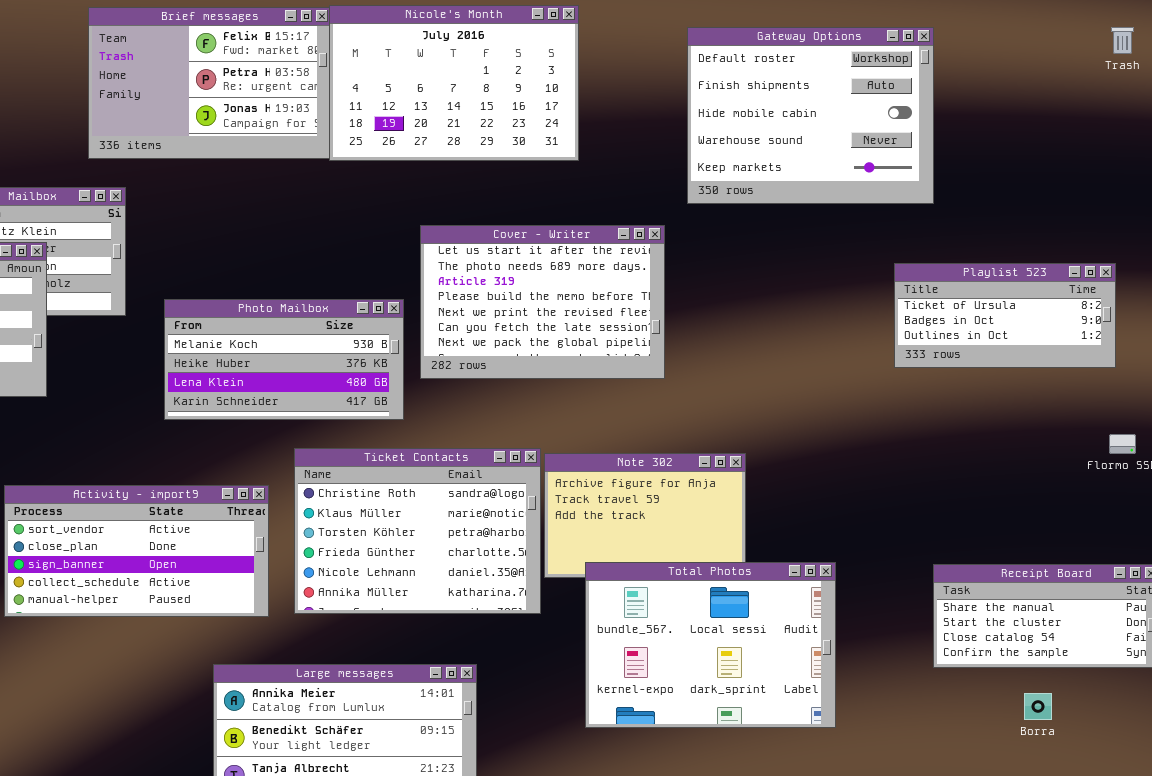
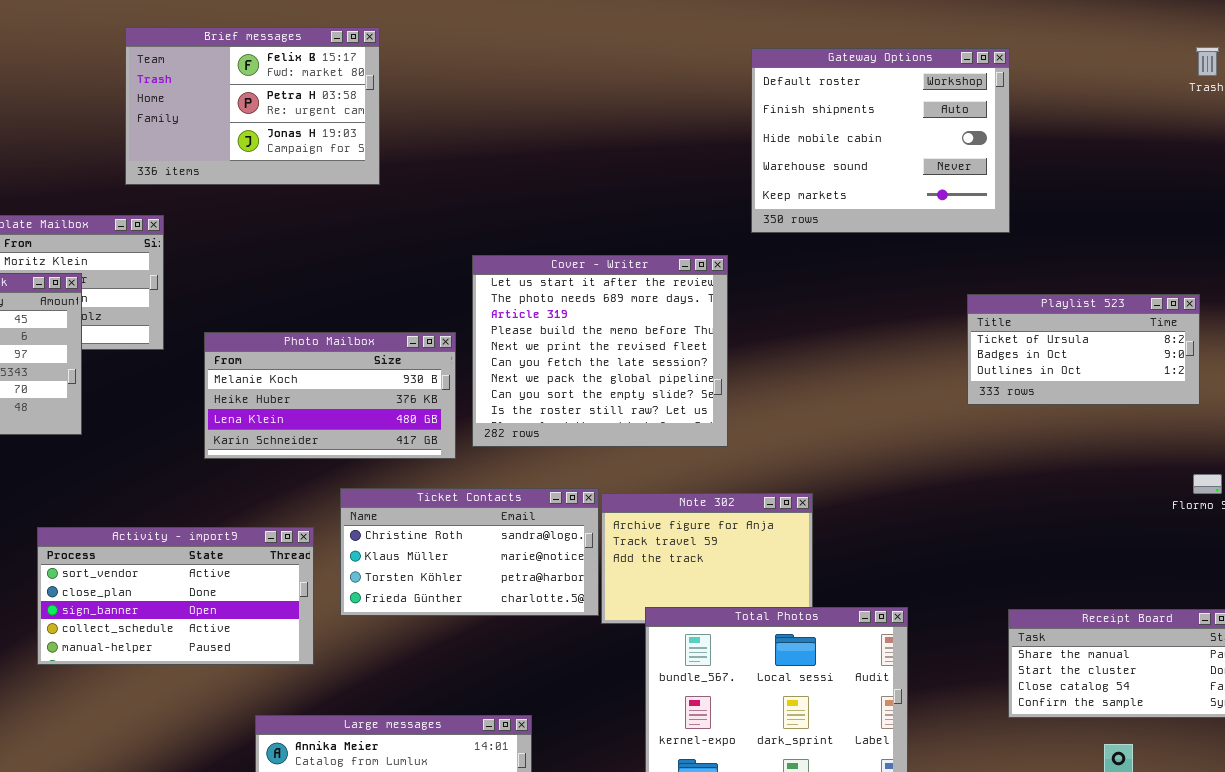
Nicole's Month: [329,5,579,161] -> none, closed
Cover - Writer: [420,225,665,379] -> [472,255,728,447], resized
Ticket Contacts: [294,448,541,614] -> [340,488,599,616], resized

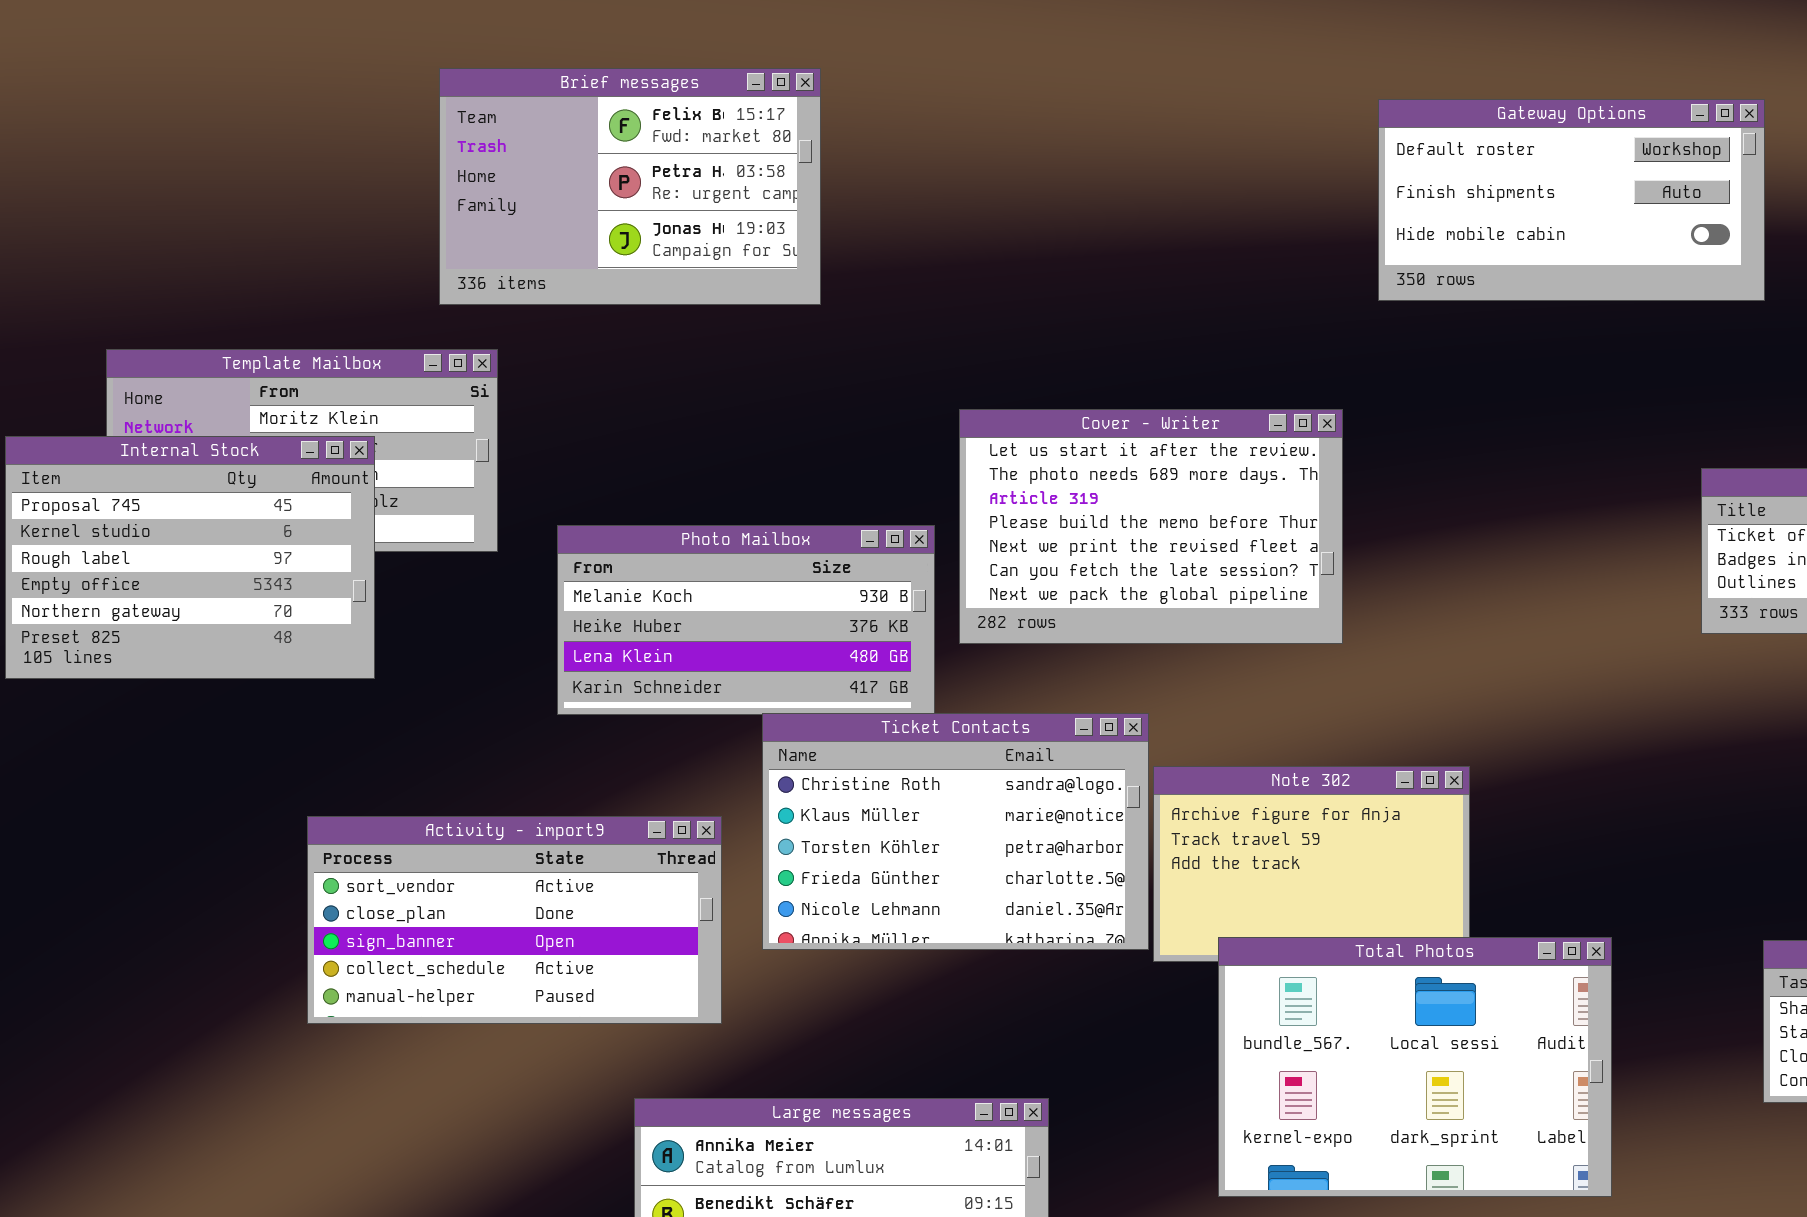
Gateway Options: [751,48,1010,233] -> [1378,99,1765,301], resized
Cover - Writer: [472,255,728,447] -> [959,409,1343,644], resized
Ticket Contacts: [340,488,599,616] -> [762,713,1149,950], resized

